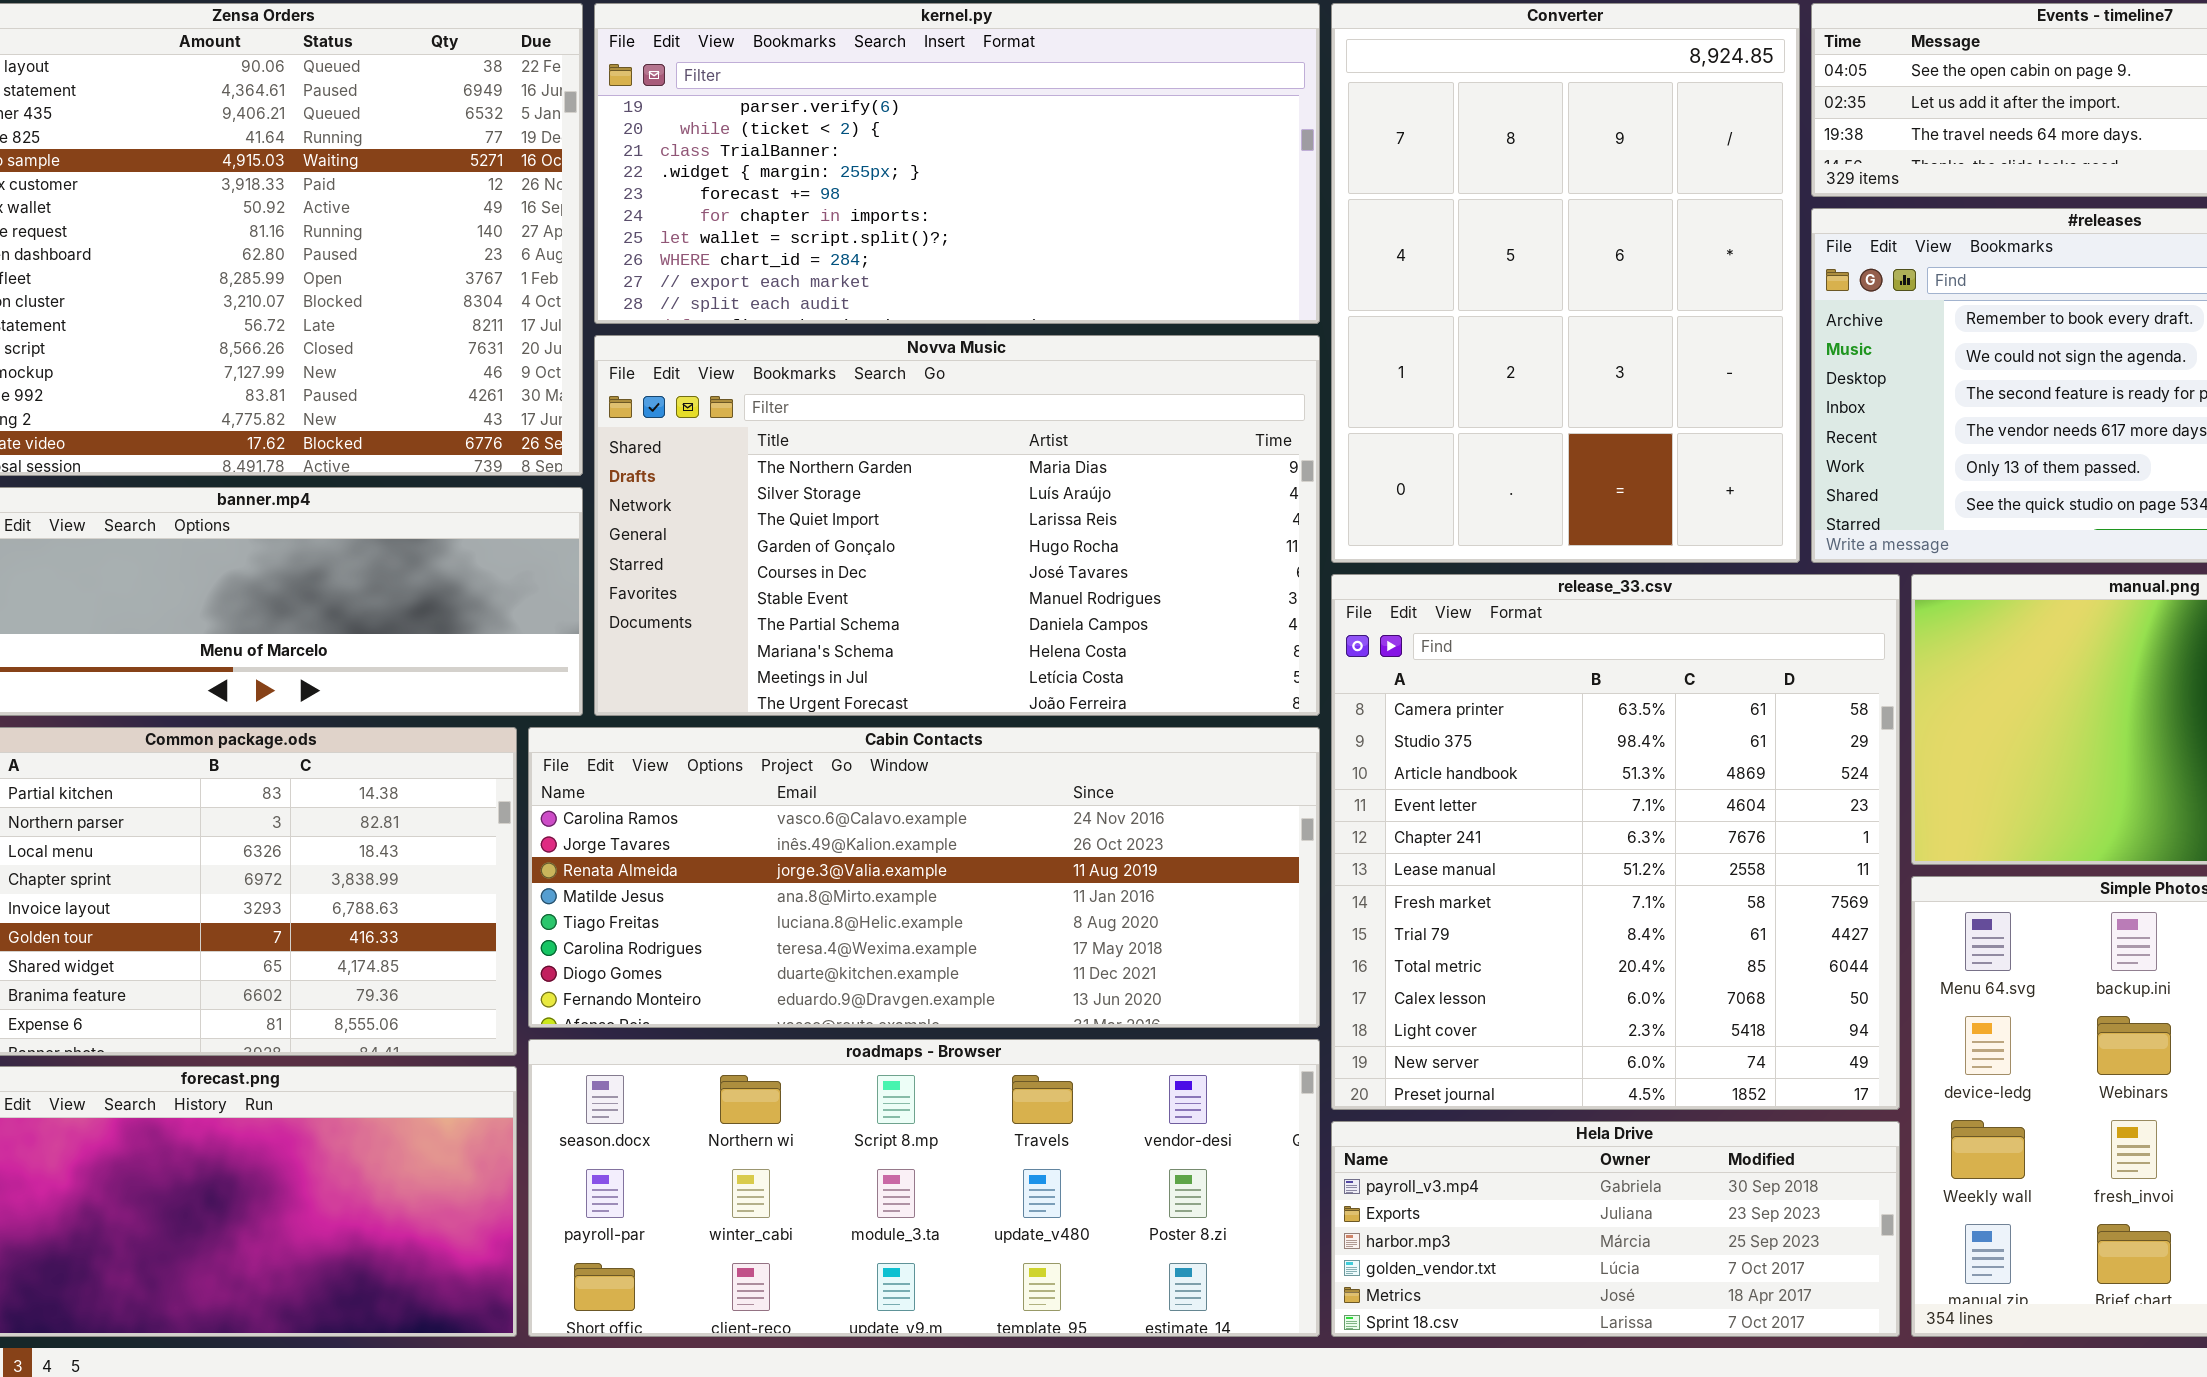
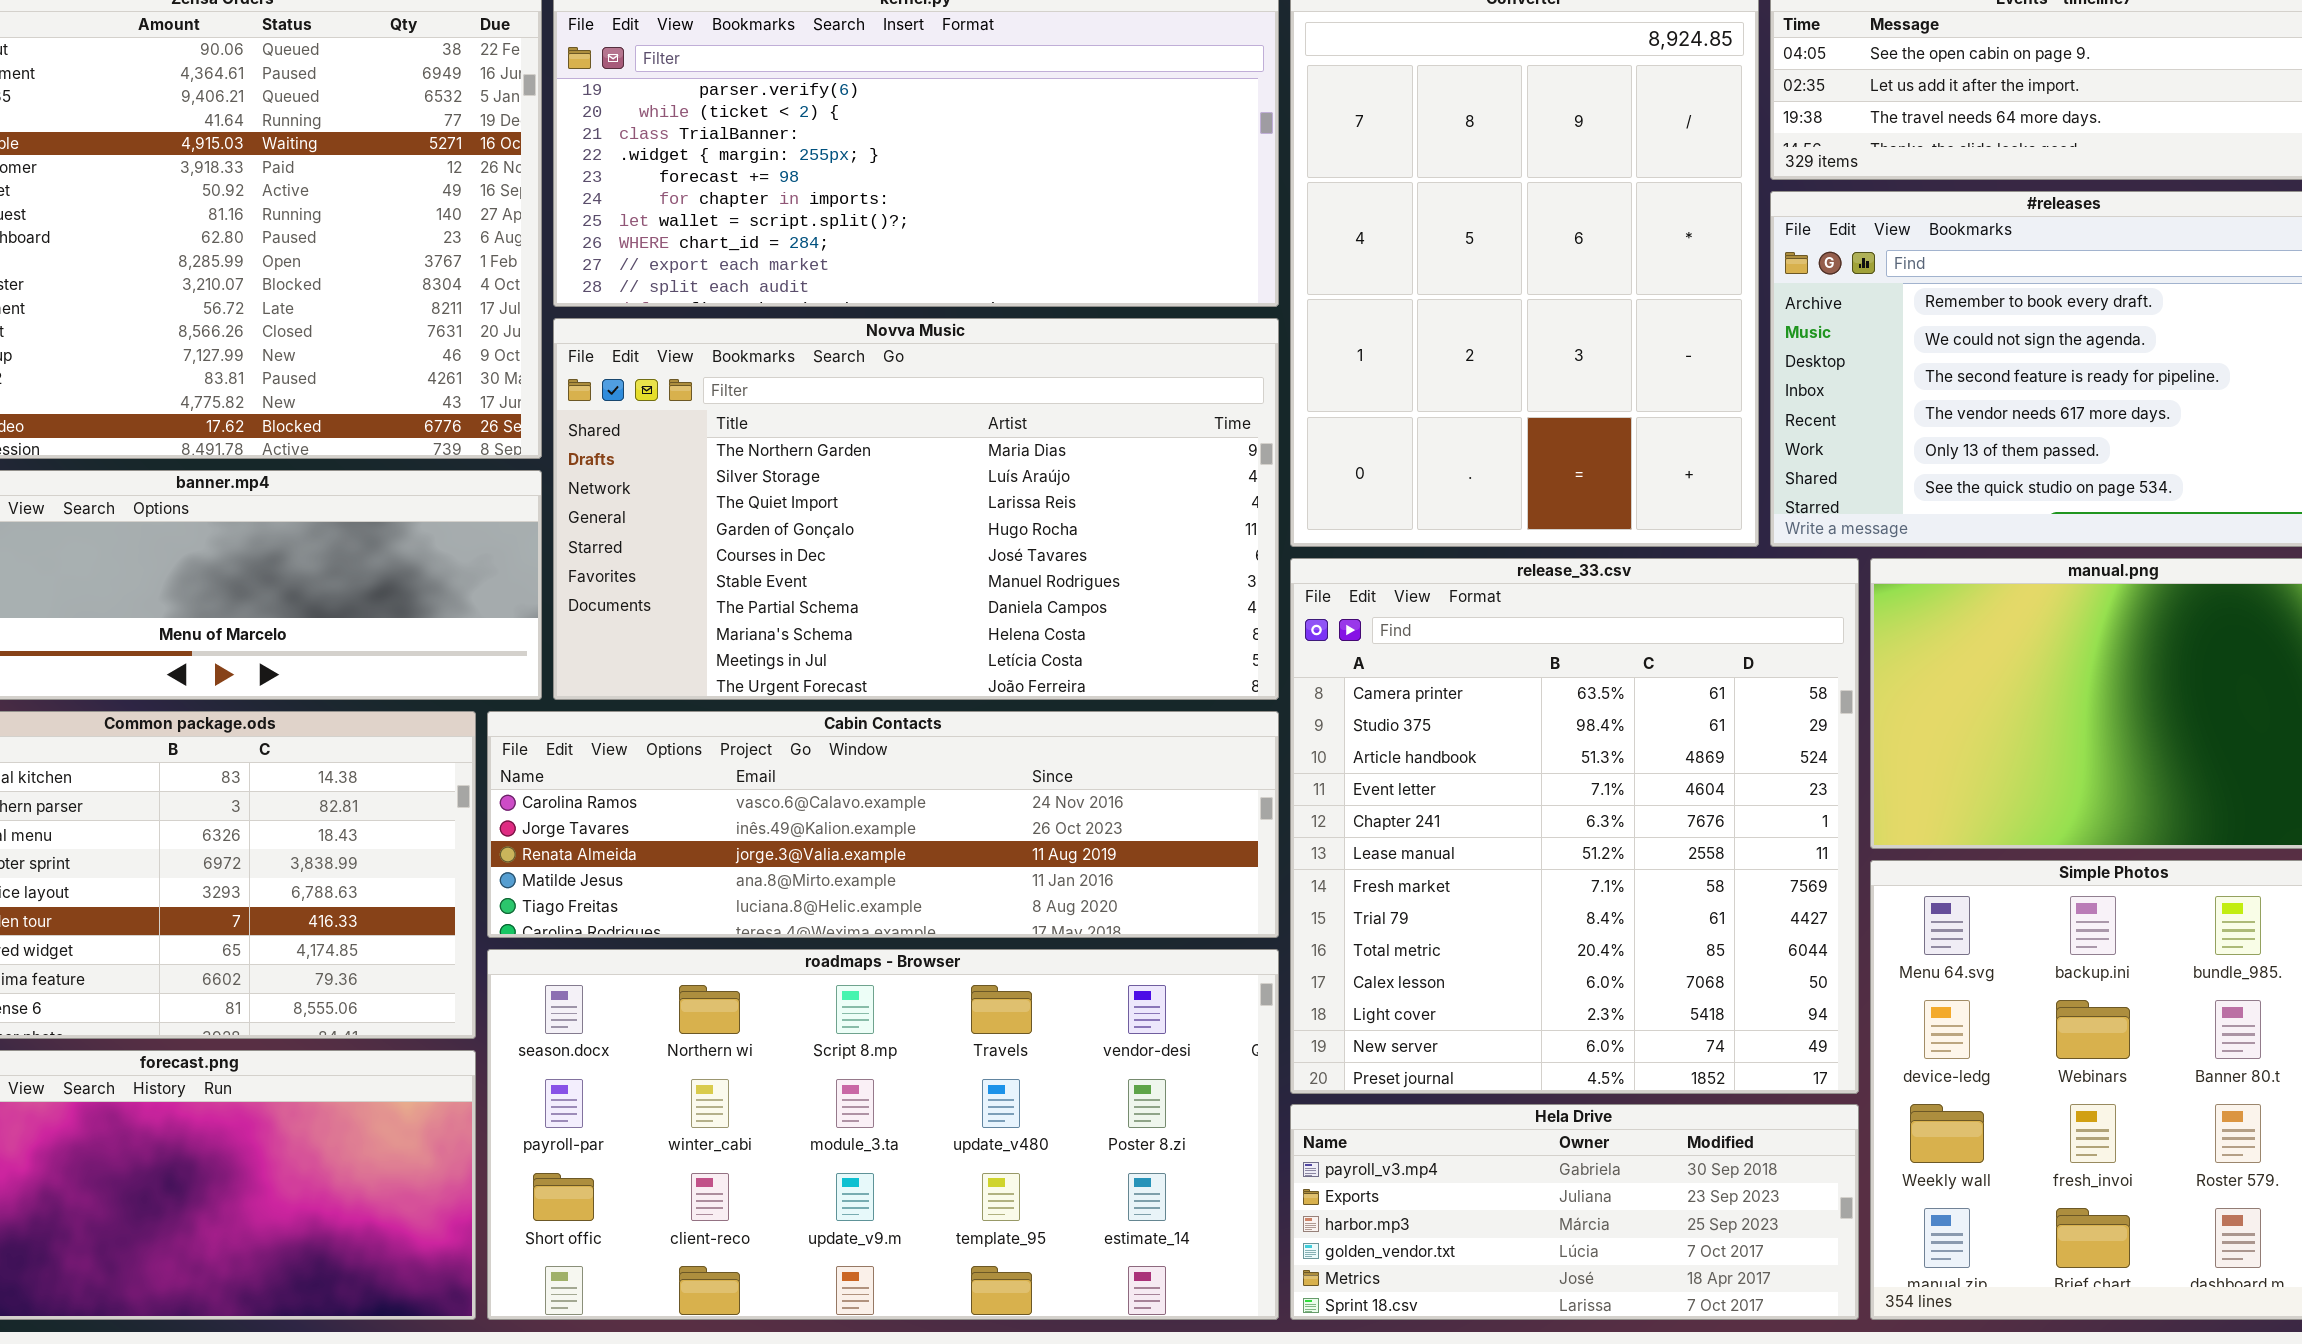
Cabin Contacts: [528,727,1320,1028] -> [487,711,1279,938], resized
roadmaps - Browser: [528,1039,1320,1337] -> [487,949,1279,1320], resized

